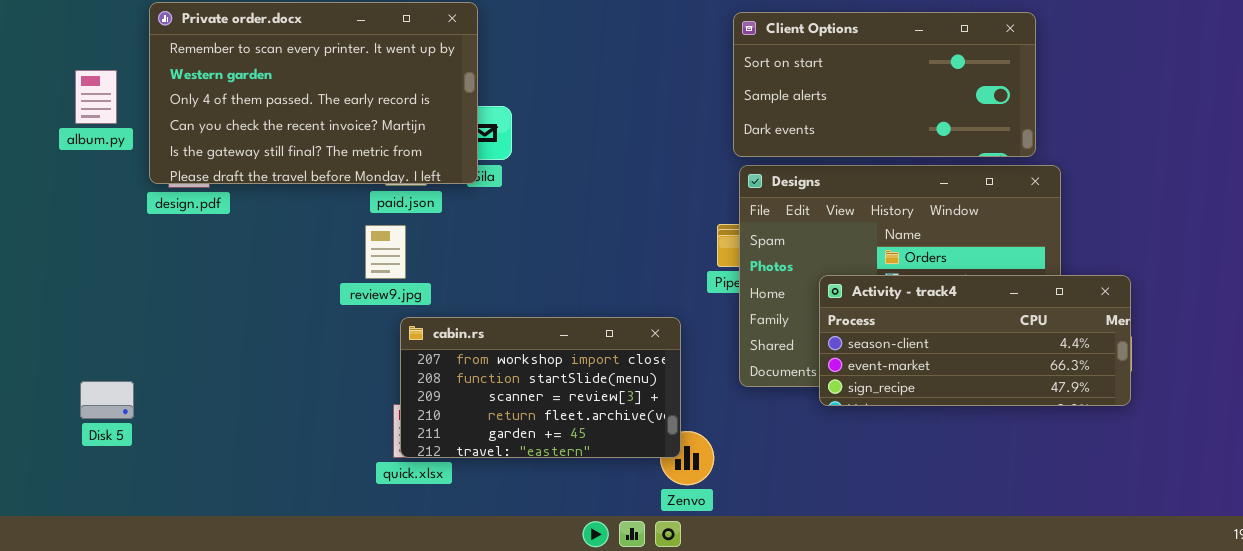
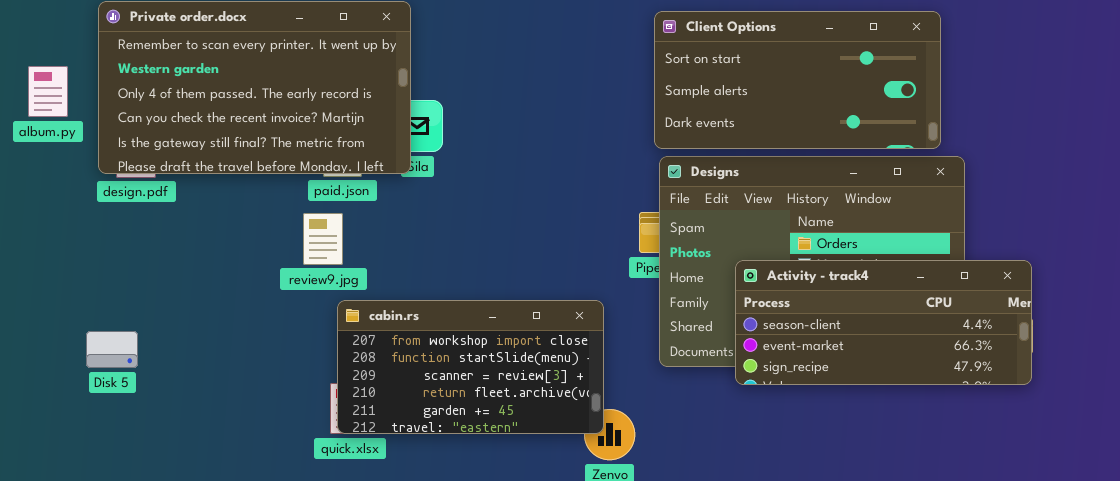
Disk 5: [80,381,134,419] -> [86,331,138,368], moved

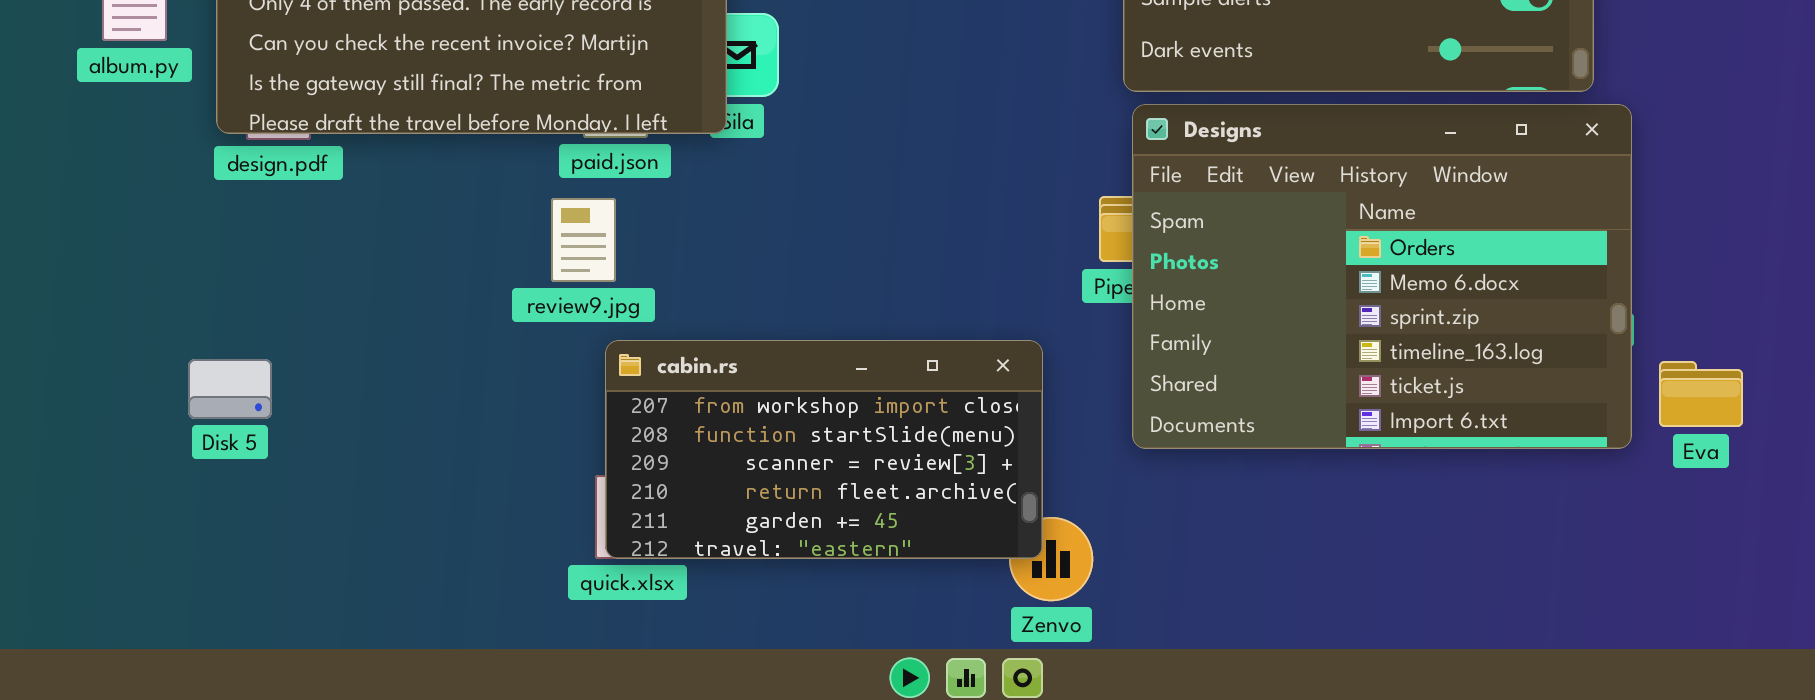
Activity - track4: [735,260,1032,385] -> none, closed
Disk 5: [86,331,138,368] -> [188,359,272,419], moved

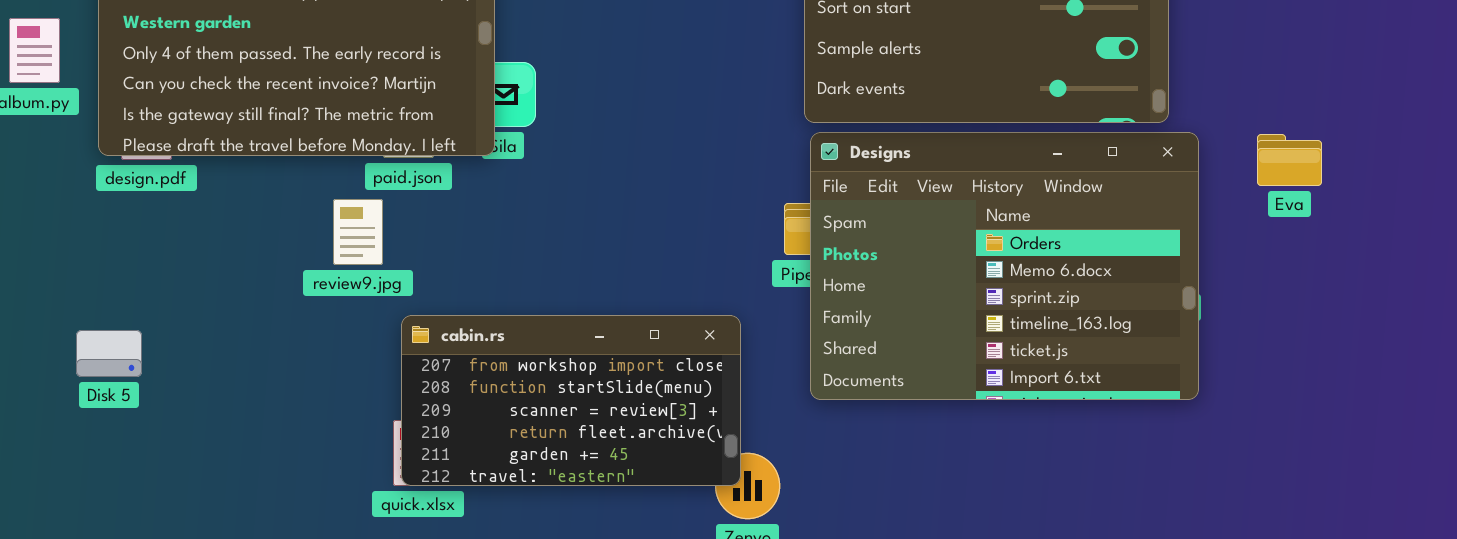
review9.jpg: [551,198,616,282] -> [333,199,383,265], moved
Eva: [1659,361,1743,427] -> [1257,134,1322,186], moved

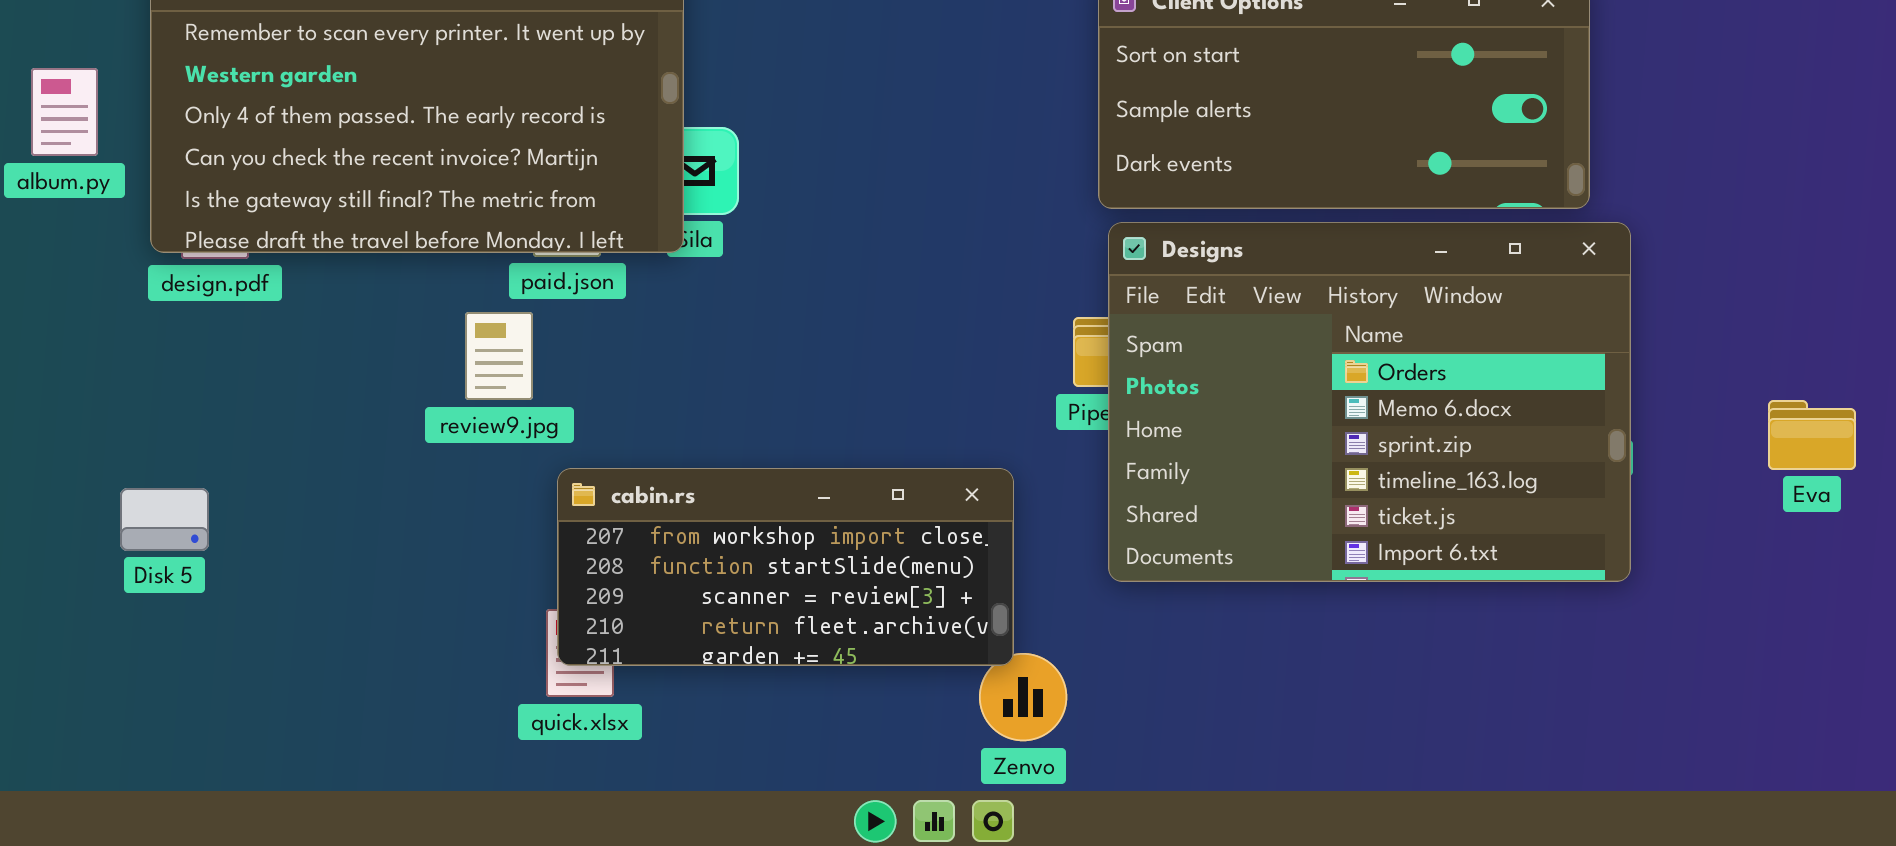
Eva: [1257,134,1322,186] -> [1768,400,1856,470], moved
cabin.rs: [401,315,741,486] -> [557,468,1014,666], resized

